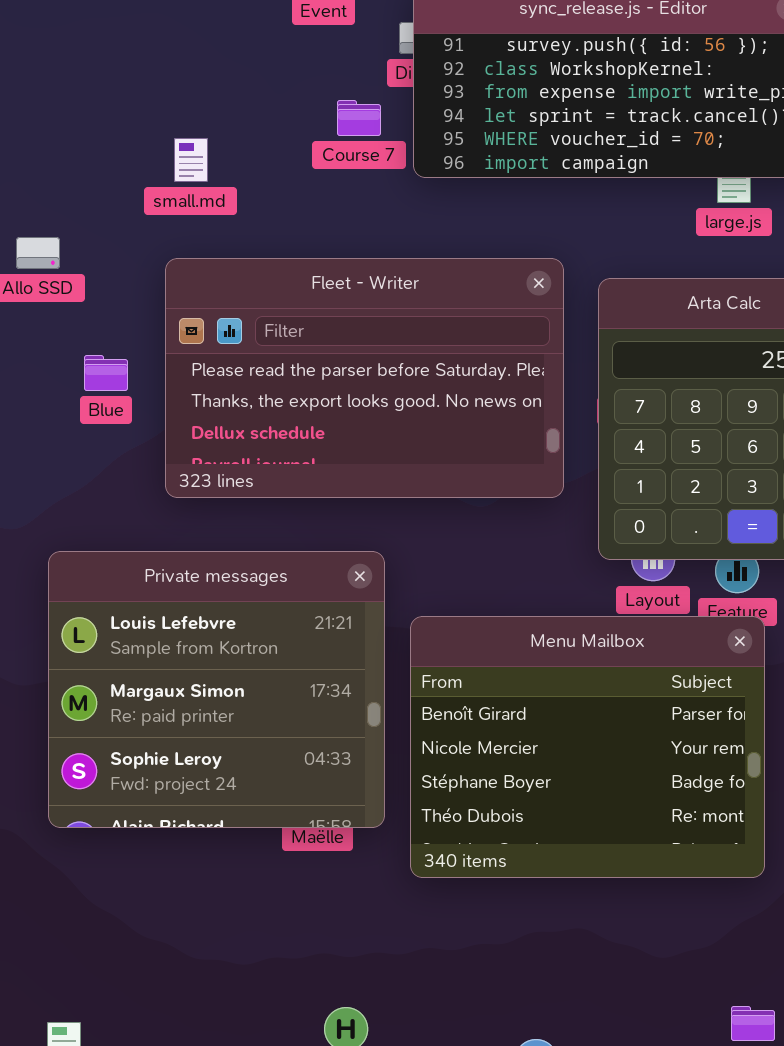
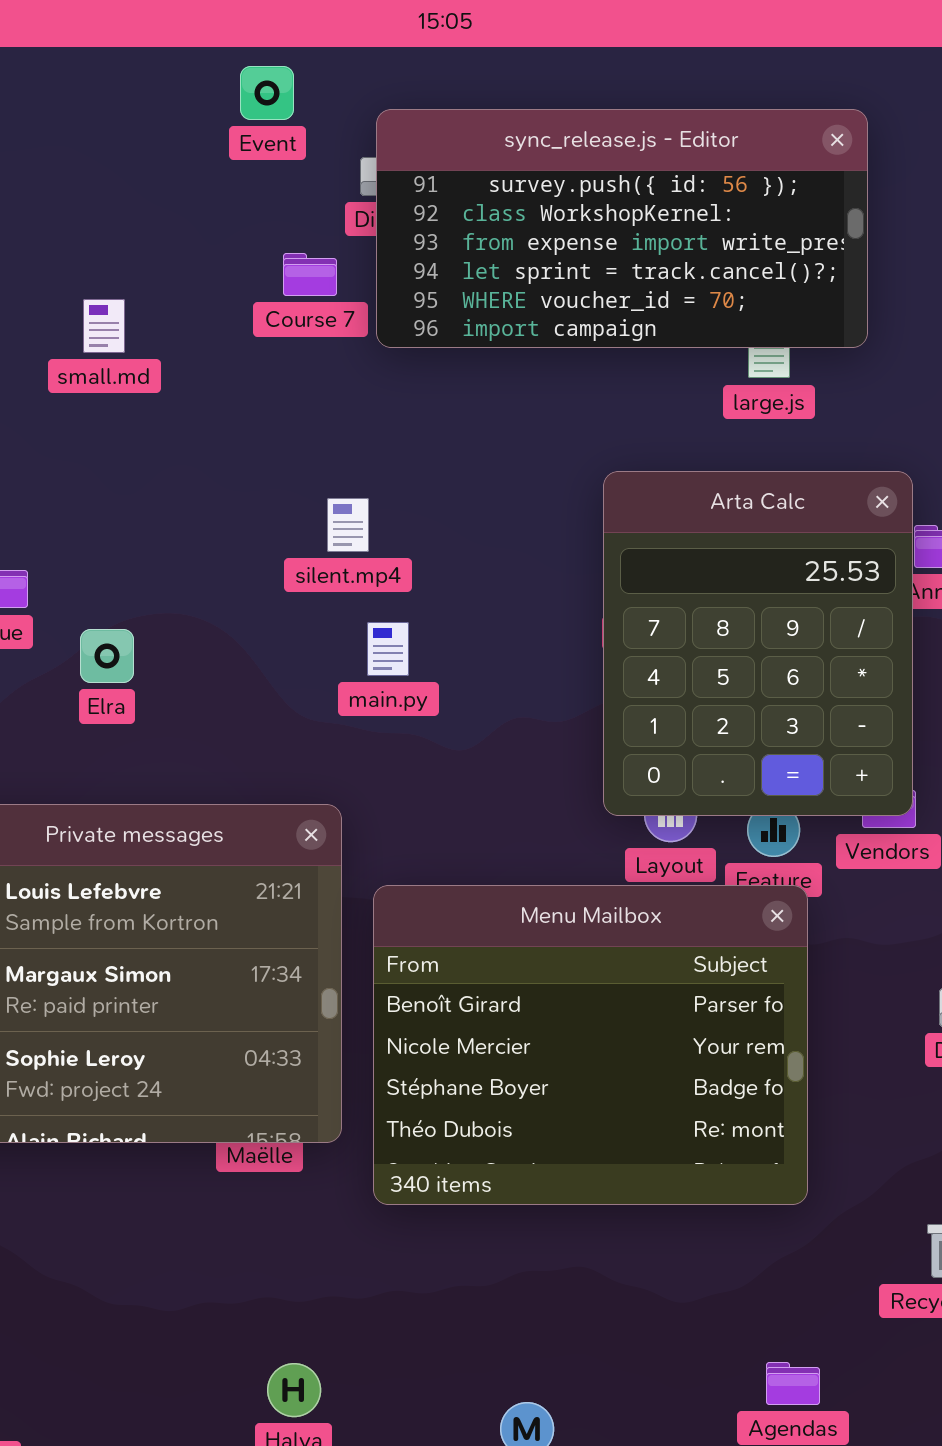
Fleet - Writer: [165,258,564,498] -> none, closed

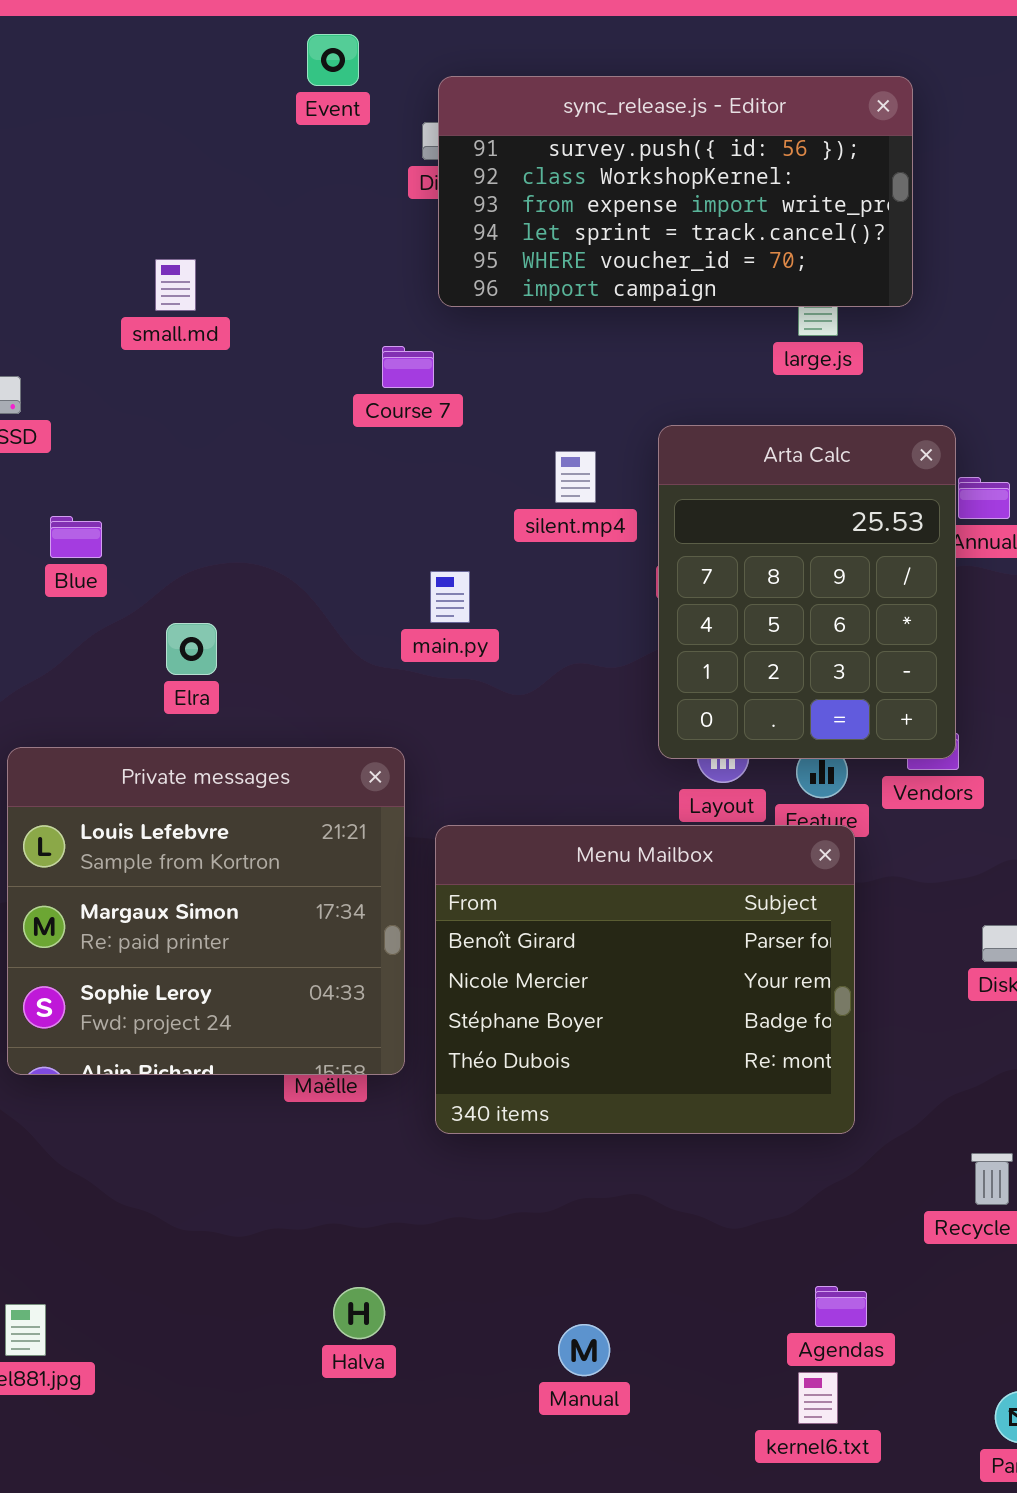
Course 7: [283,253,337,296] -> [382,346,434,388], moved
silent.mp4: [327,498,369,552] -> [555,451,596,503], moved
Elra: [80,629,134,683] -> [166,623,217,675], moved

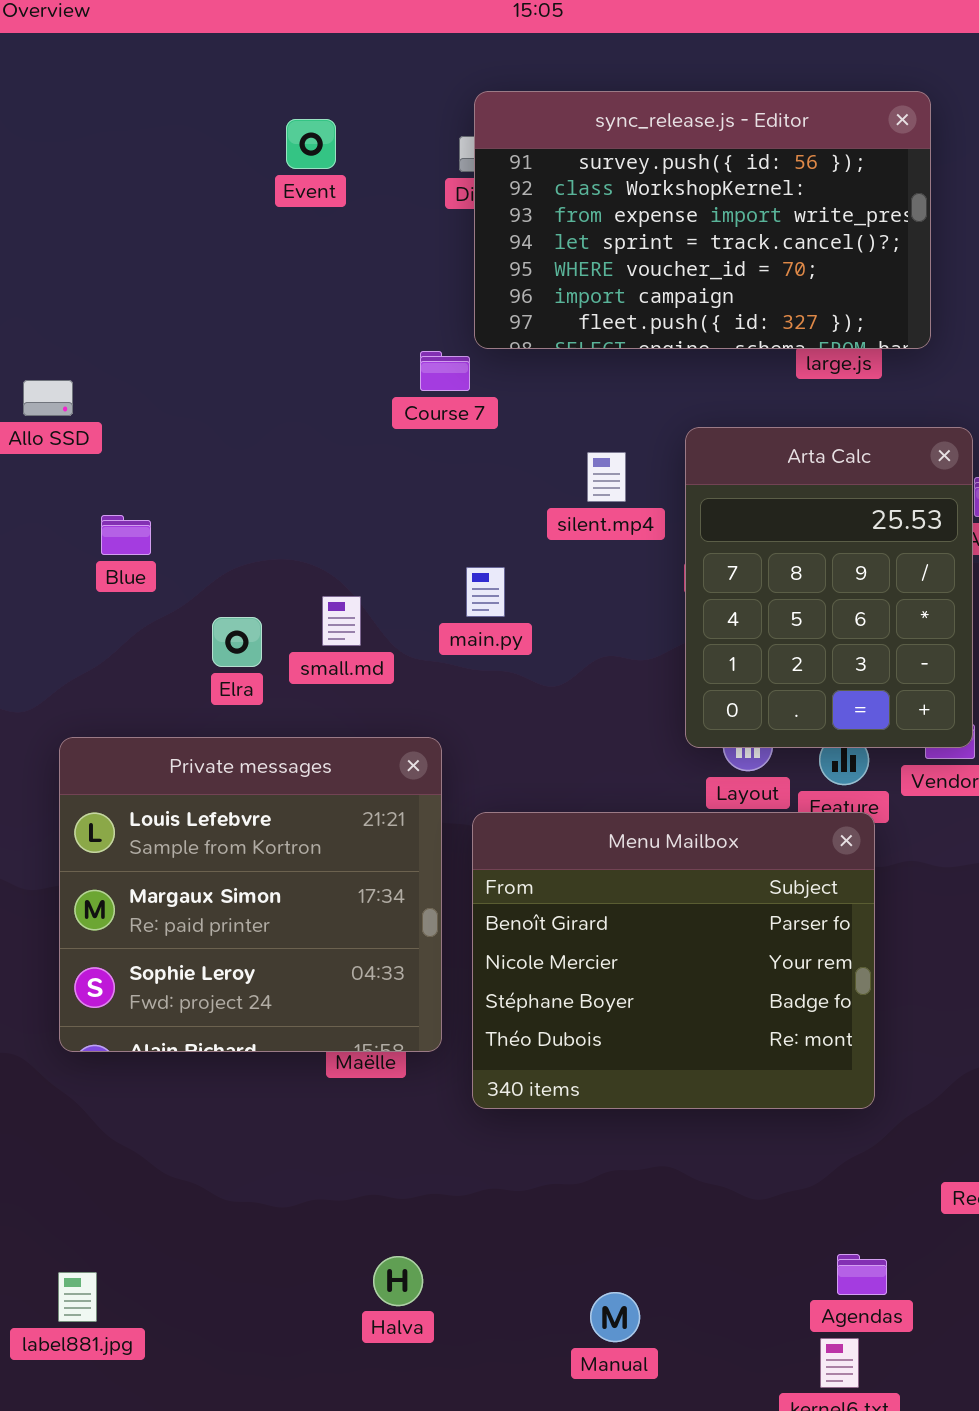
Event: [307,34,359,86] -> [286,119,336,169], moved
sync_release.js - Editor: [438,76,913,307] -> [474,91,931,349], resized
small.md: [155,259,196,311] -> [322,596,361,646], moved

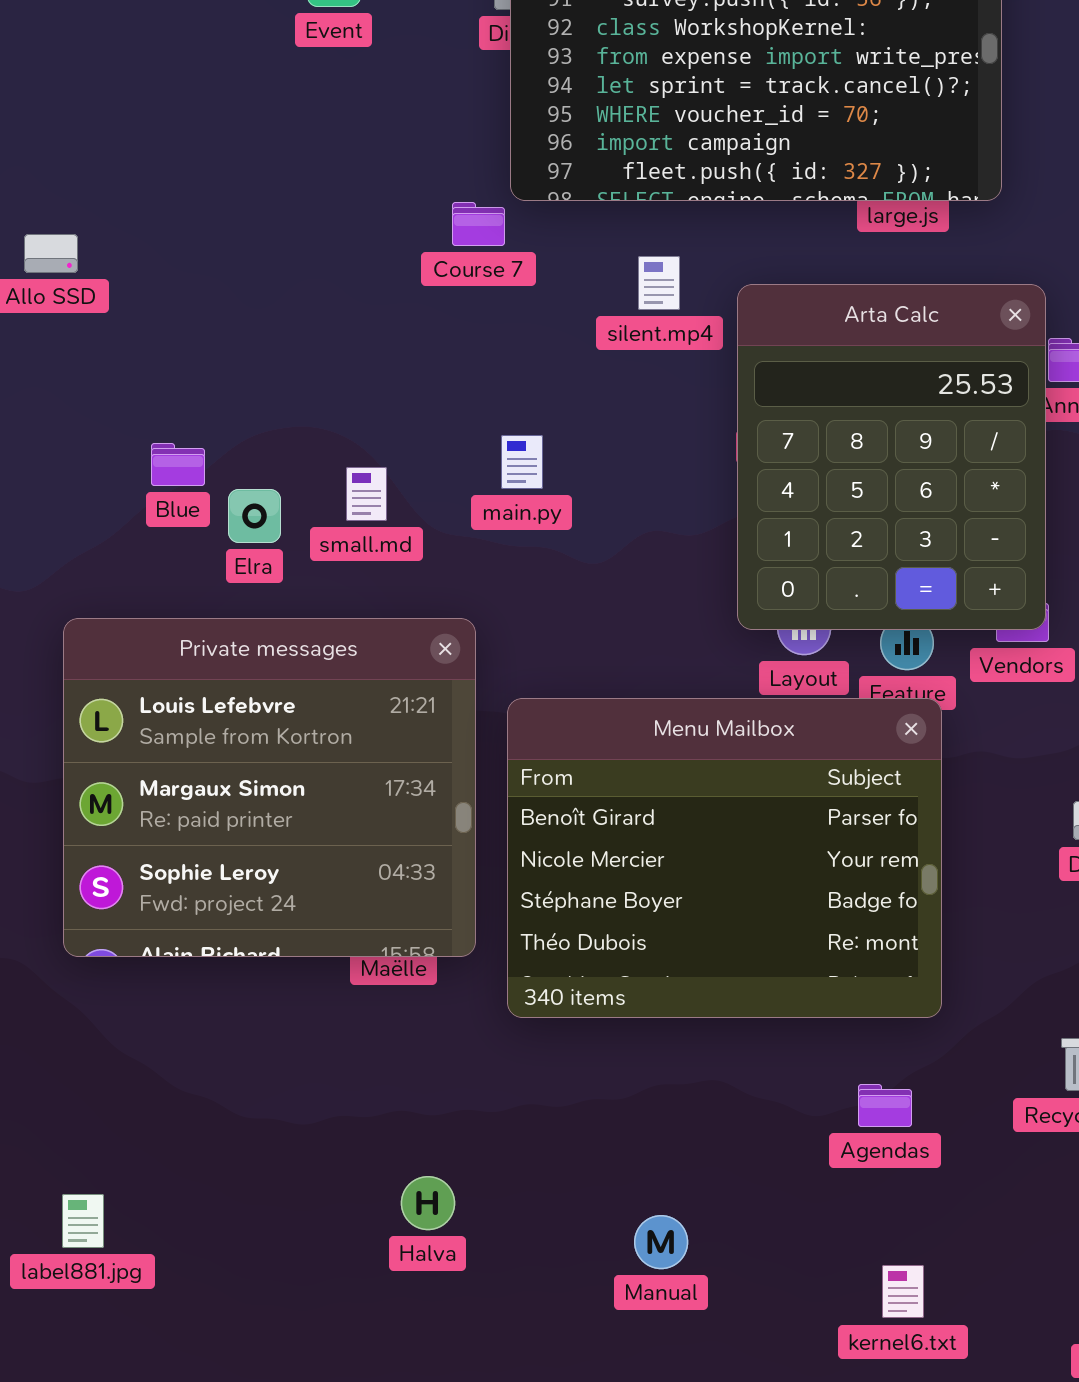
silent.mp4: [587,452,626,502] -> [638,256,680,310], moved
Blue: [101,515,151,555] -> [151,443,205,486], moved
Agendas: [837,1254,887,1295] -> [858,1084,912,1127], moved

